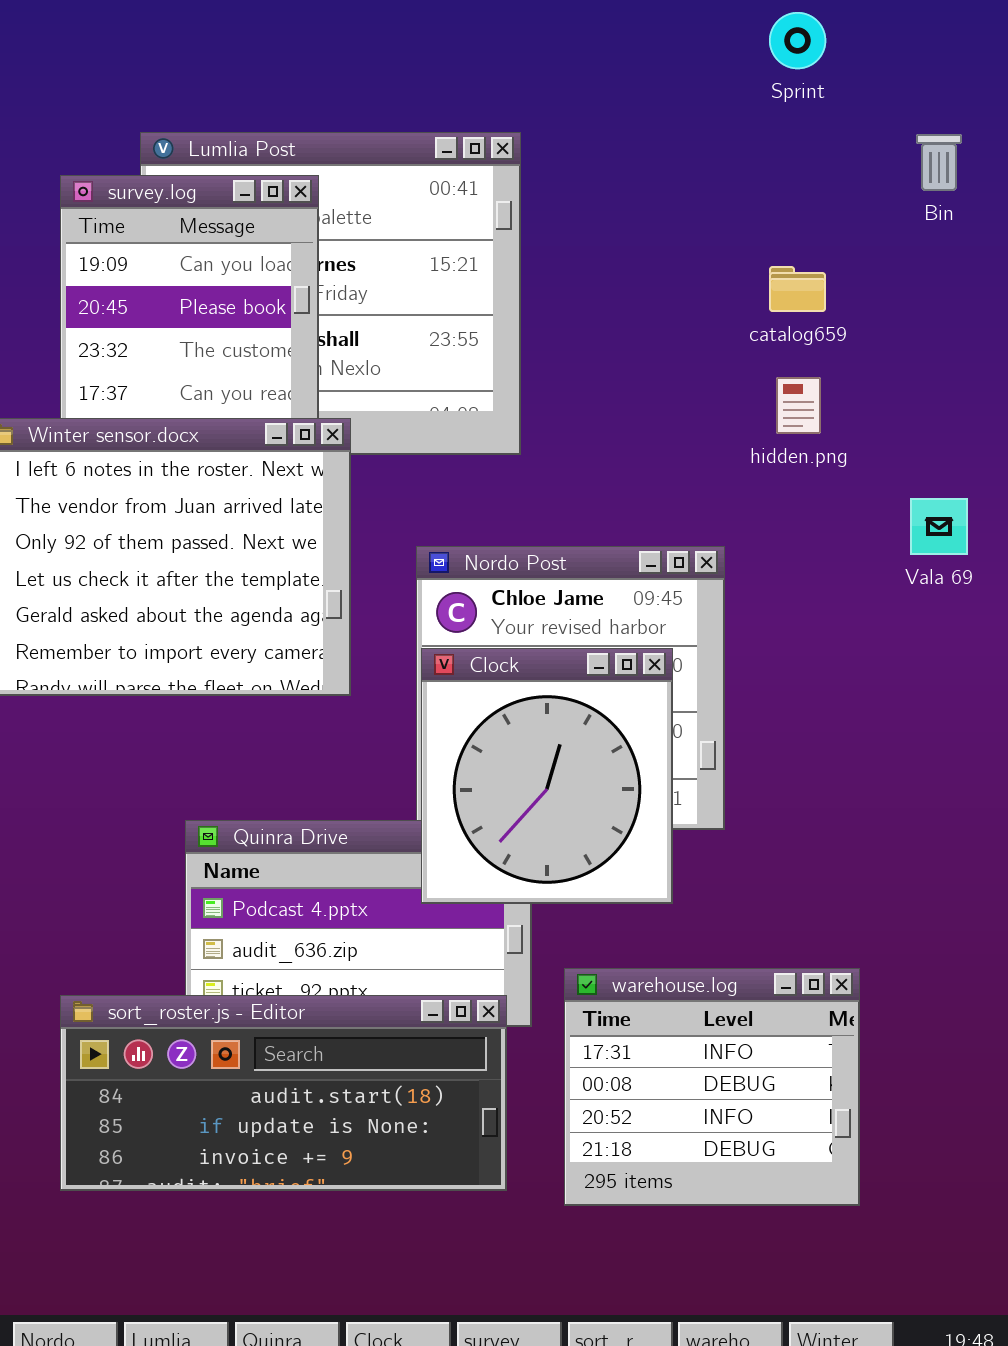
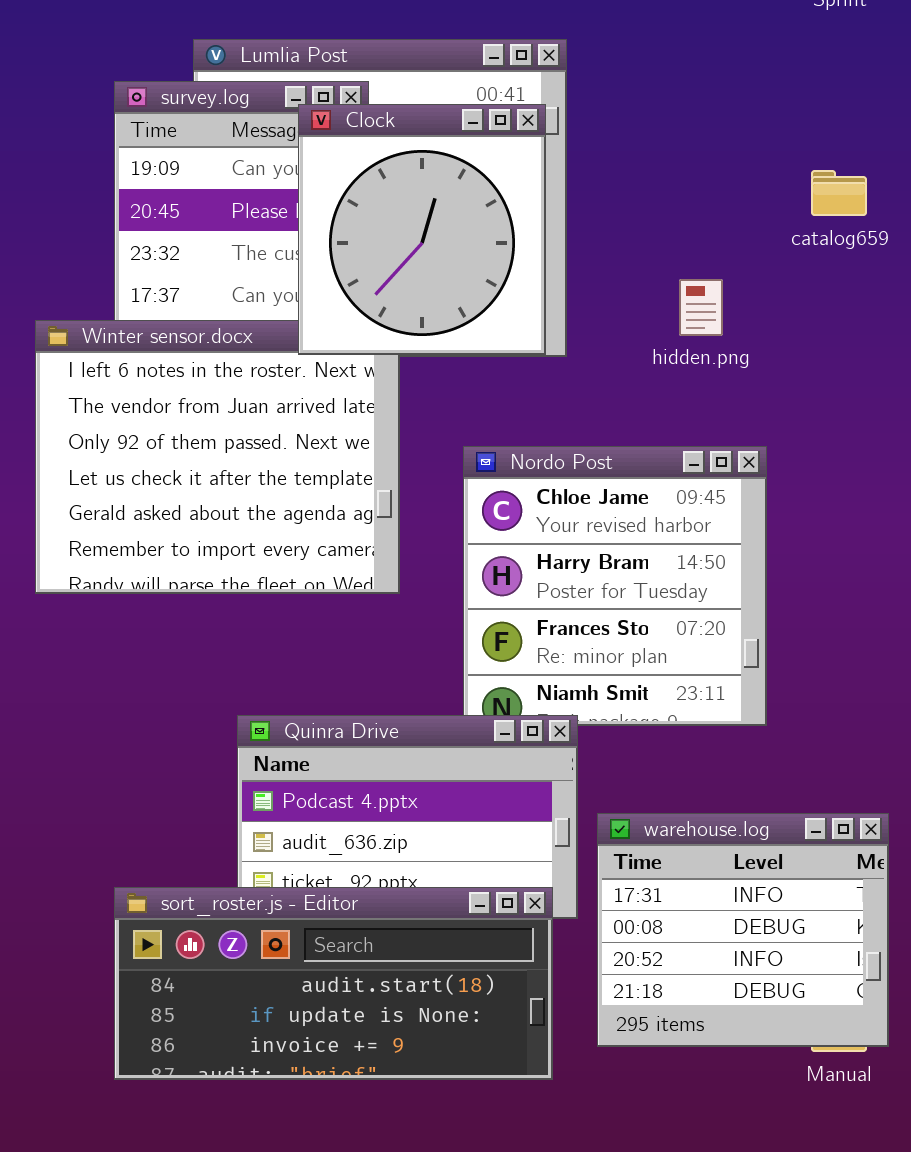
hidden.png: [776,377,821,434] -> [679,279,723,336], moved
Clock: [421,648,673,904] -> [298,104,546,355], moved
warehouse.log: [564,968,860,1206] -> [597,813,889,1047], moved

